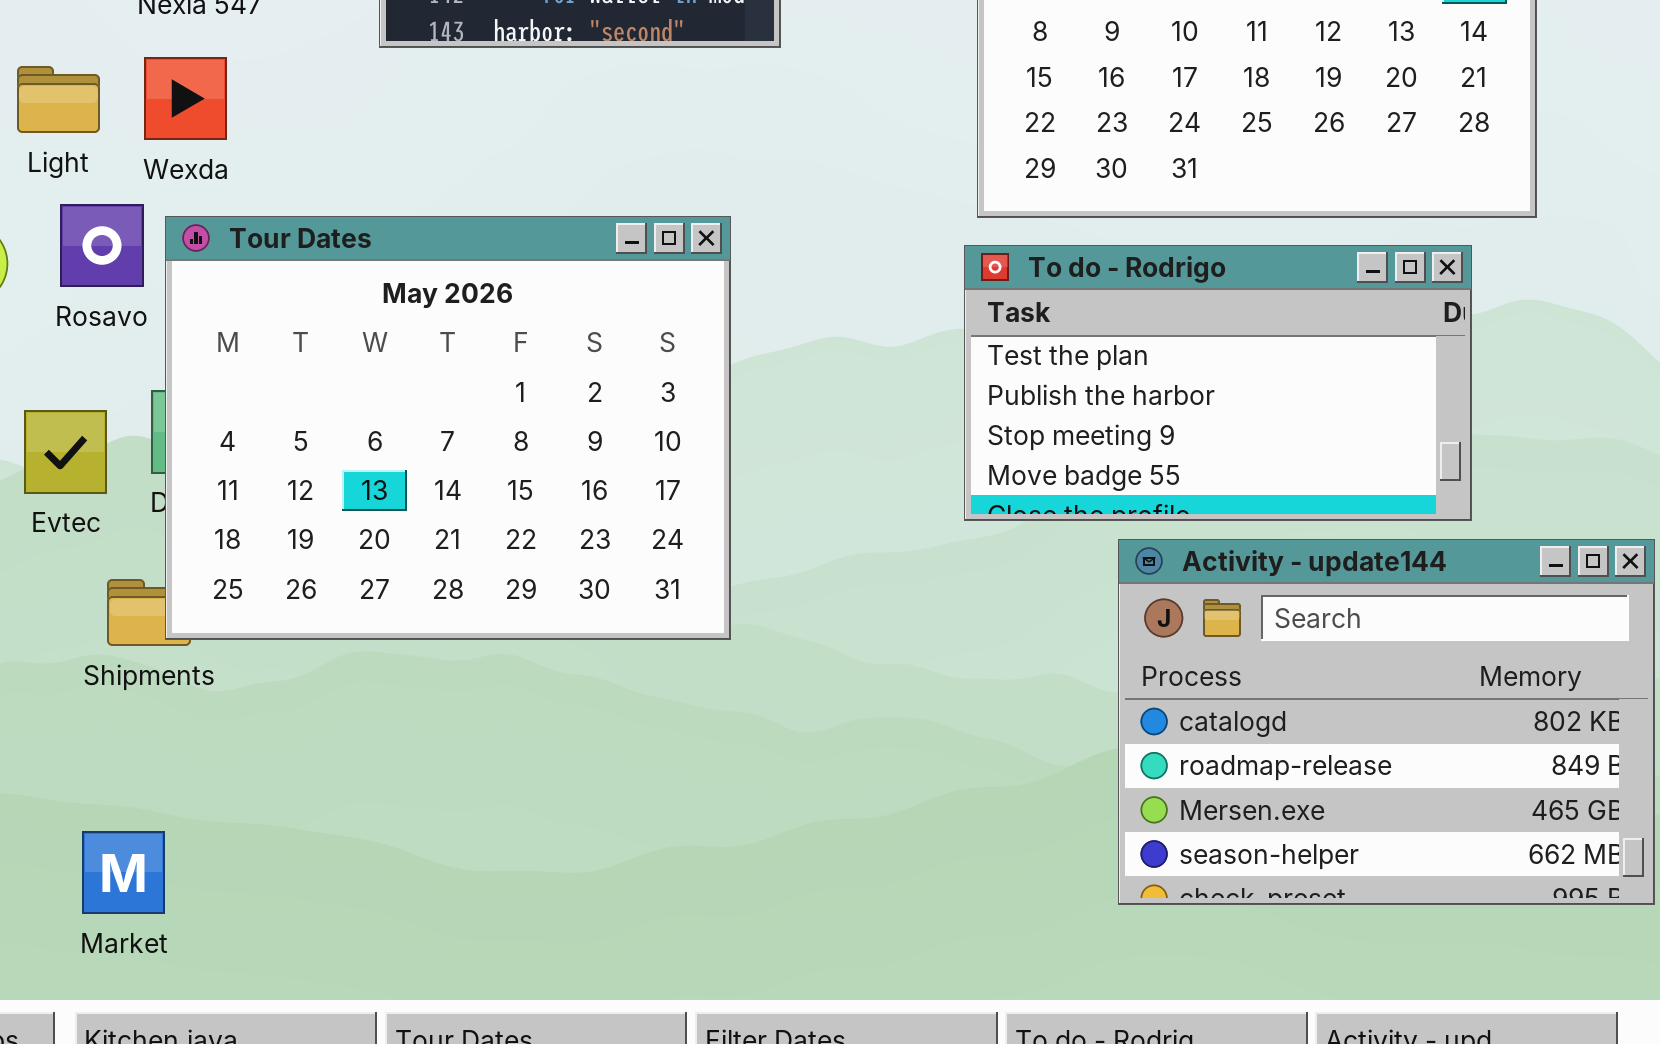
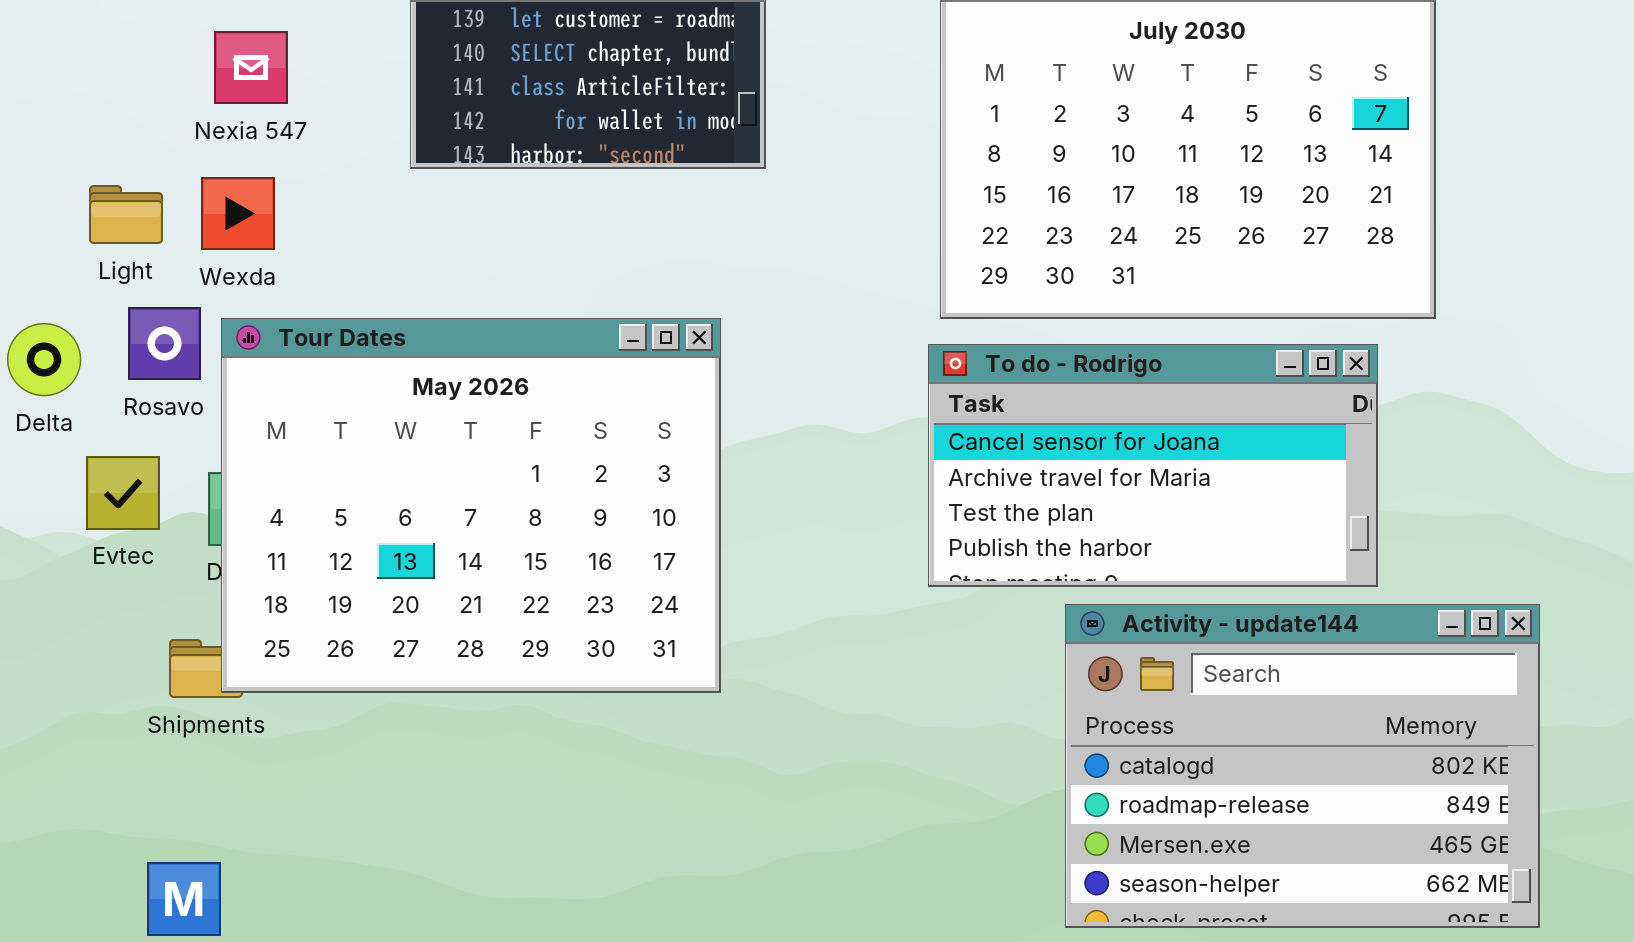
To do - Rodrigo: [964,245,1472,521] -> [928,344,1378,587], scrolled up 2 rows
Evtec: [24,410,107,494] -> [86,456,160,530], moved

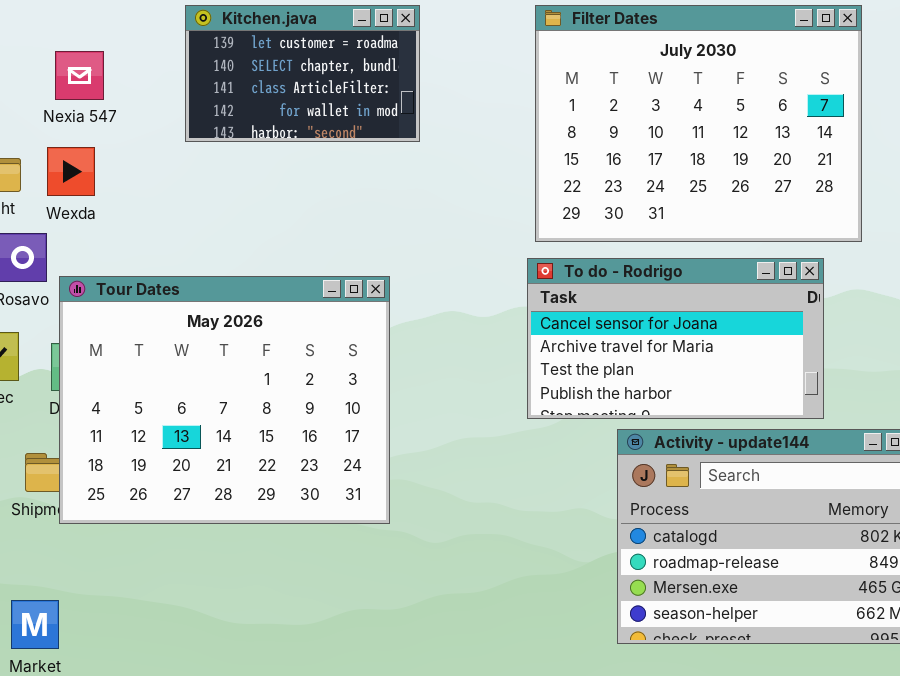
Tour Dates: [221,318,721,693] -> [59,276,390,524], moved

